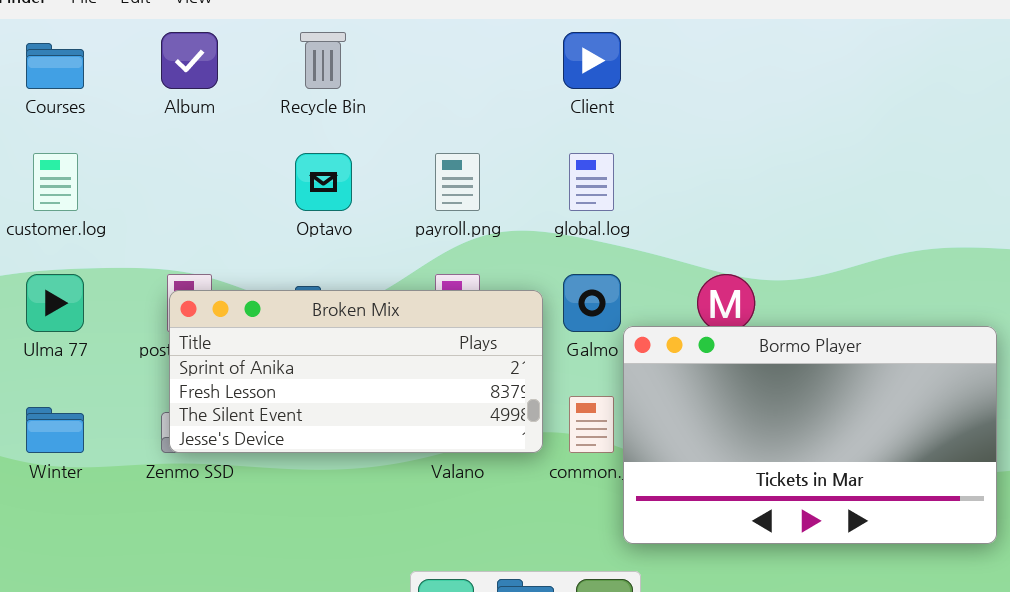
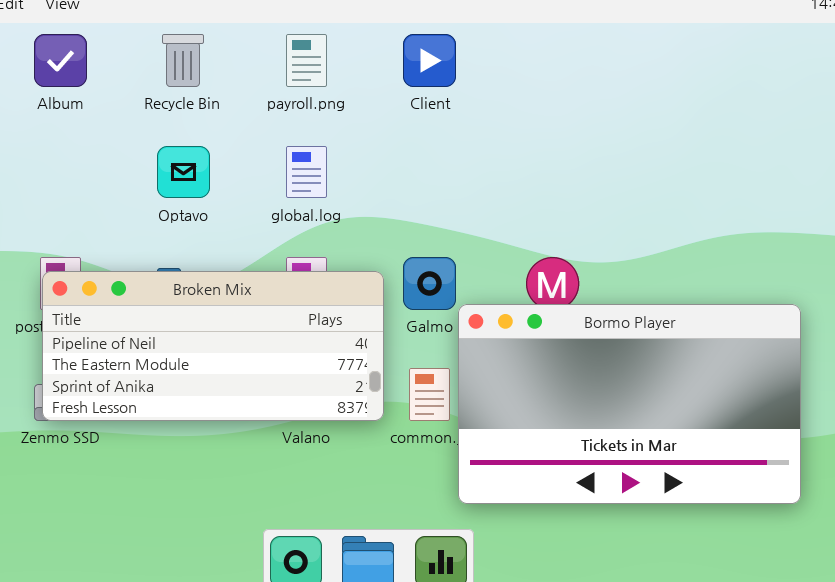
payroll.png: [435,153,480,211] -> [286,34,327,87], moved
global.log: [569,153,614,211] -> [286,146,327,198], moved
Broken Mix: [169,290,543,453] -> [42,271,384,421], scrolled up 2 rows

